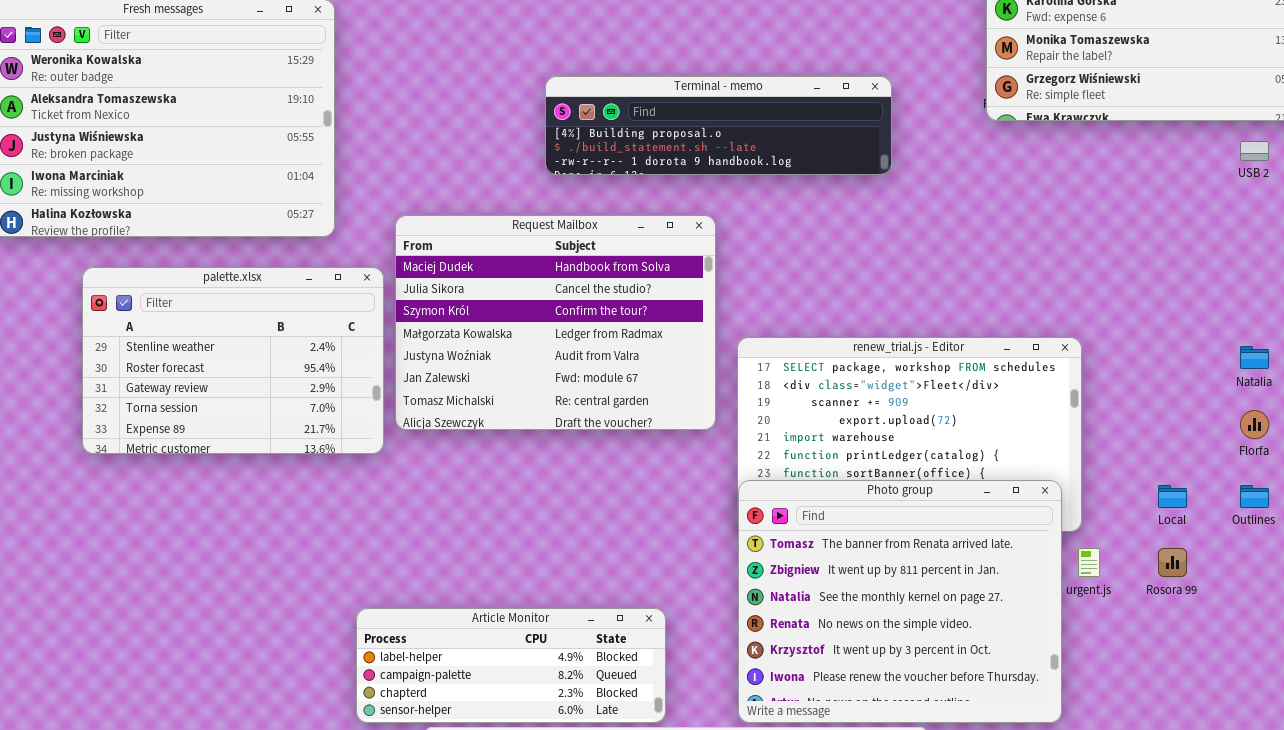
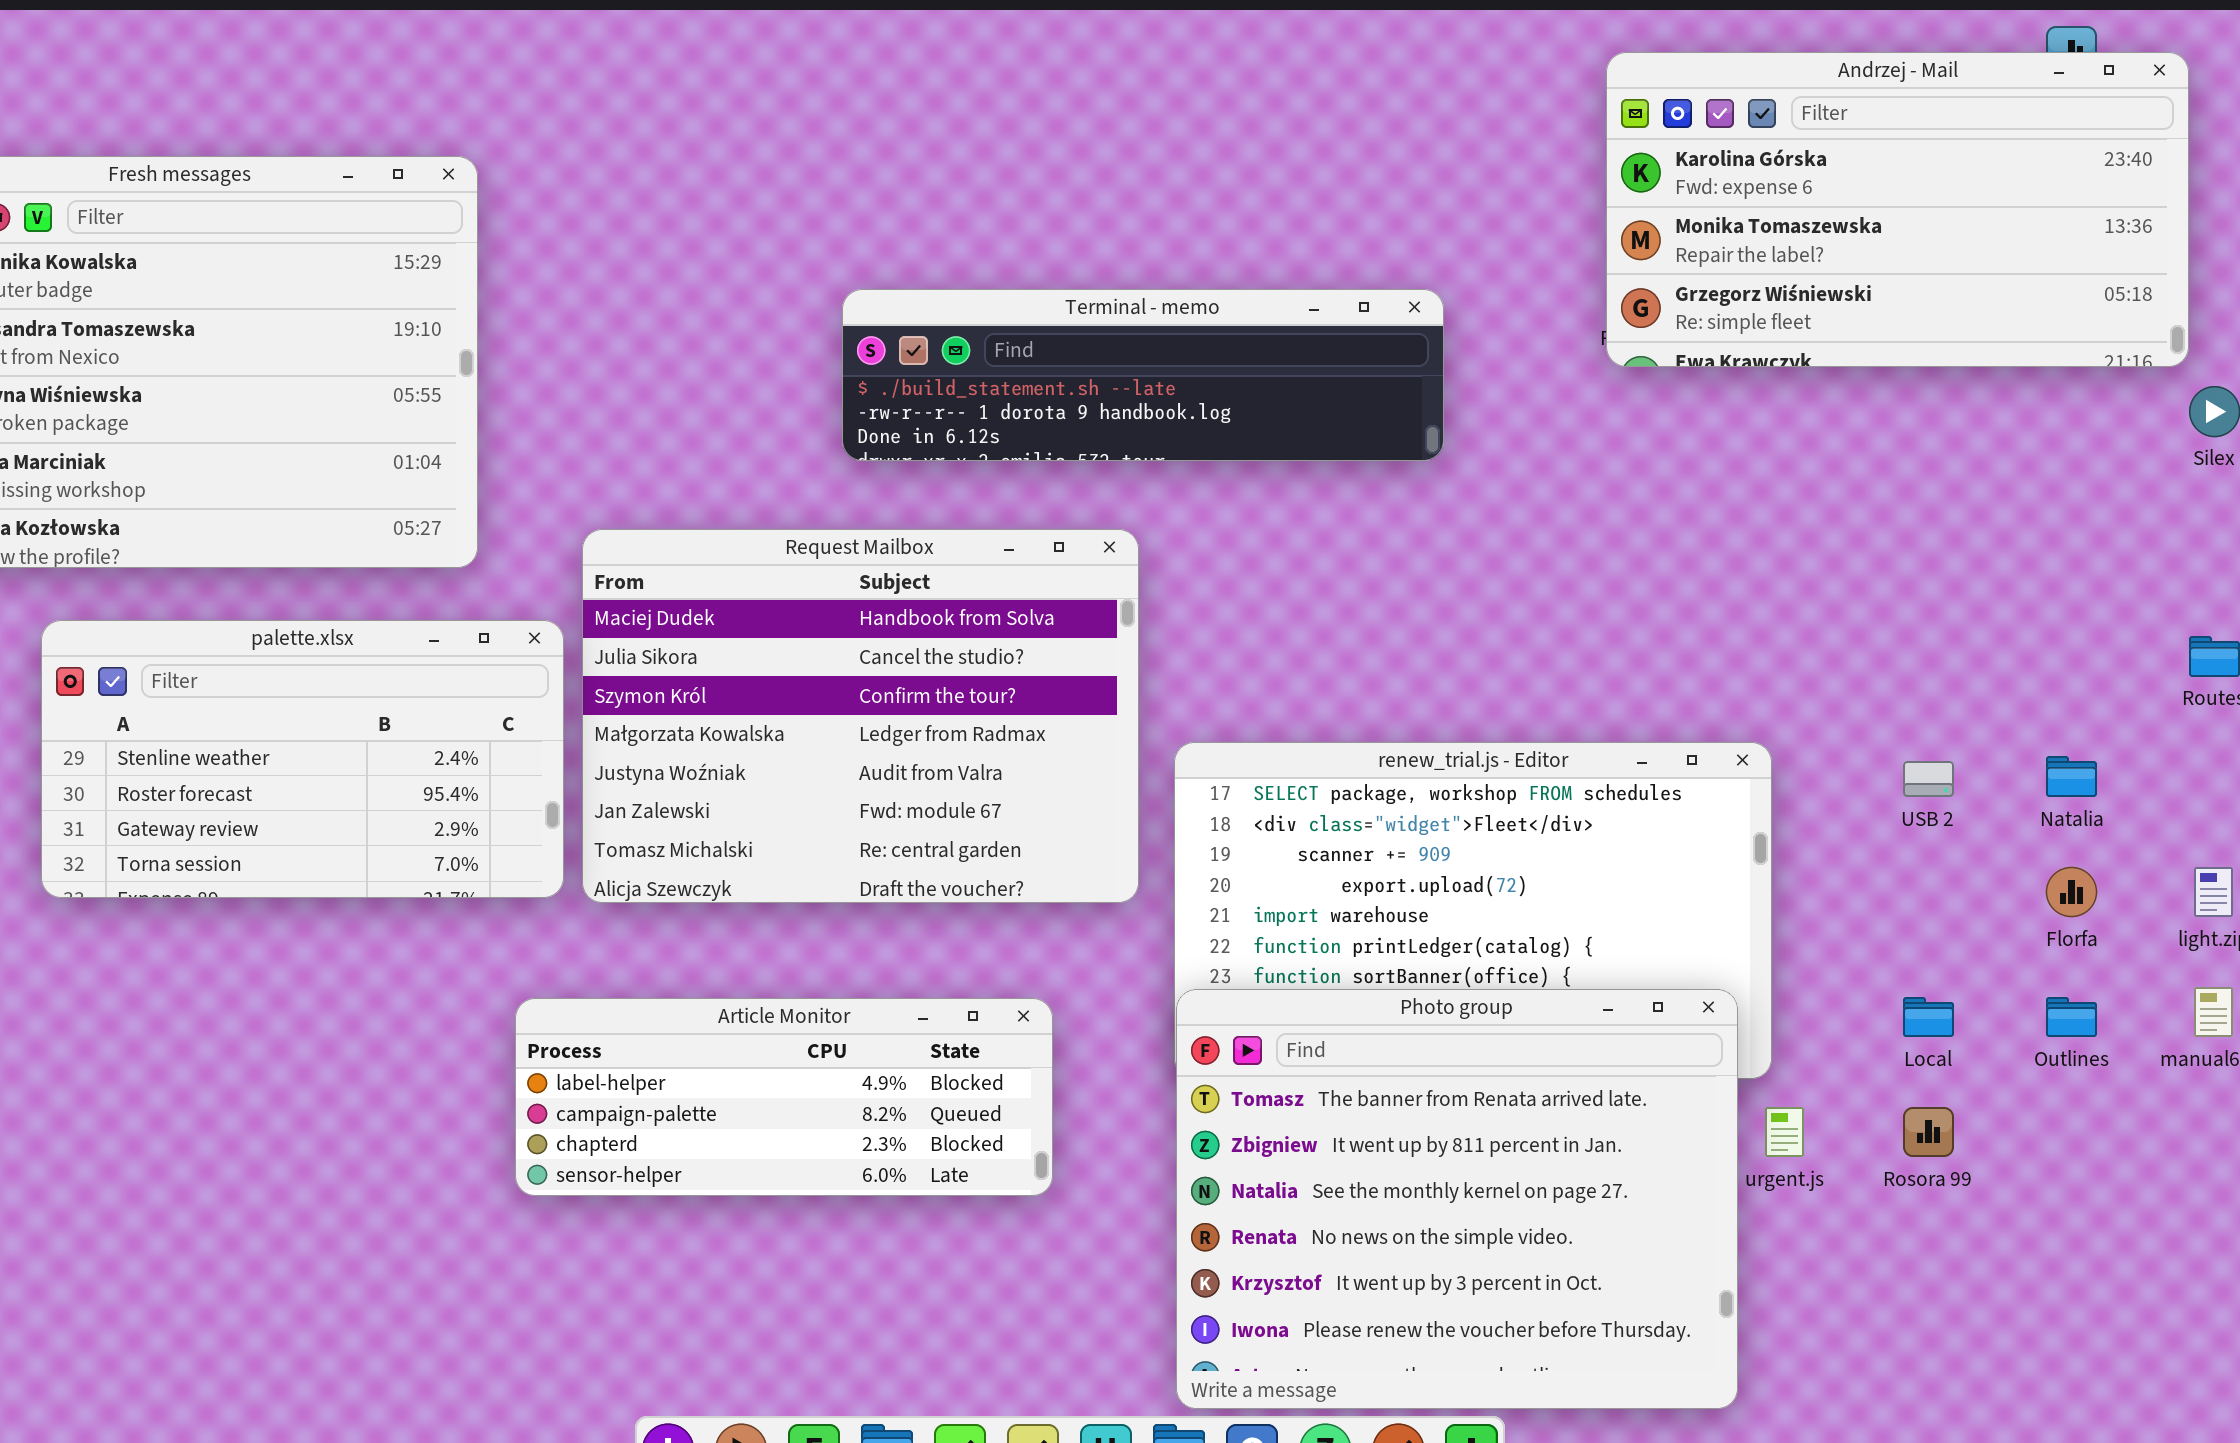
Terminal - memo: [545,76,892,175] -> [842,289,1444,461], scrolled down 1 row
USB 2: [1240,141,1269,161] -> [1903,761,1954,797], moved
palette.xlsx: [82,267,384,454] -> [41,620,564,898], resized
Article Monitor: [356,608,666,723] -> [515,998,1053,1196], moved

